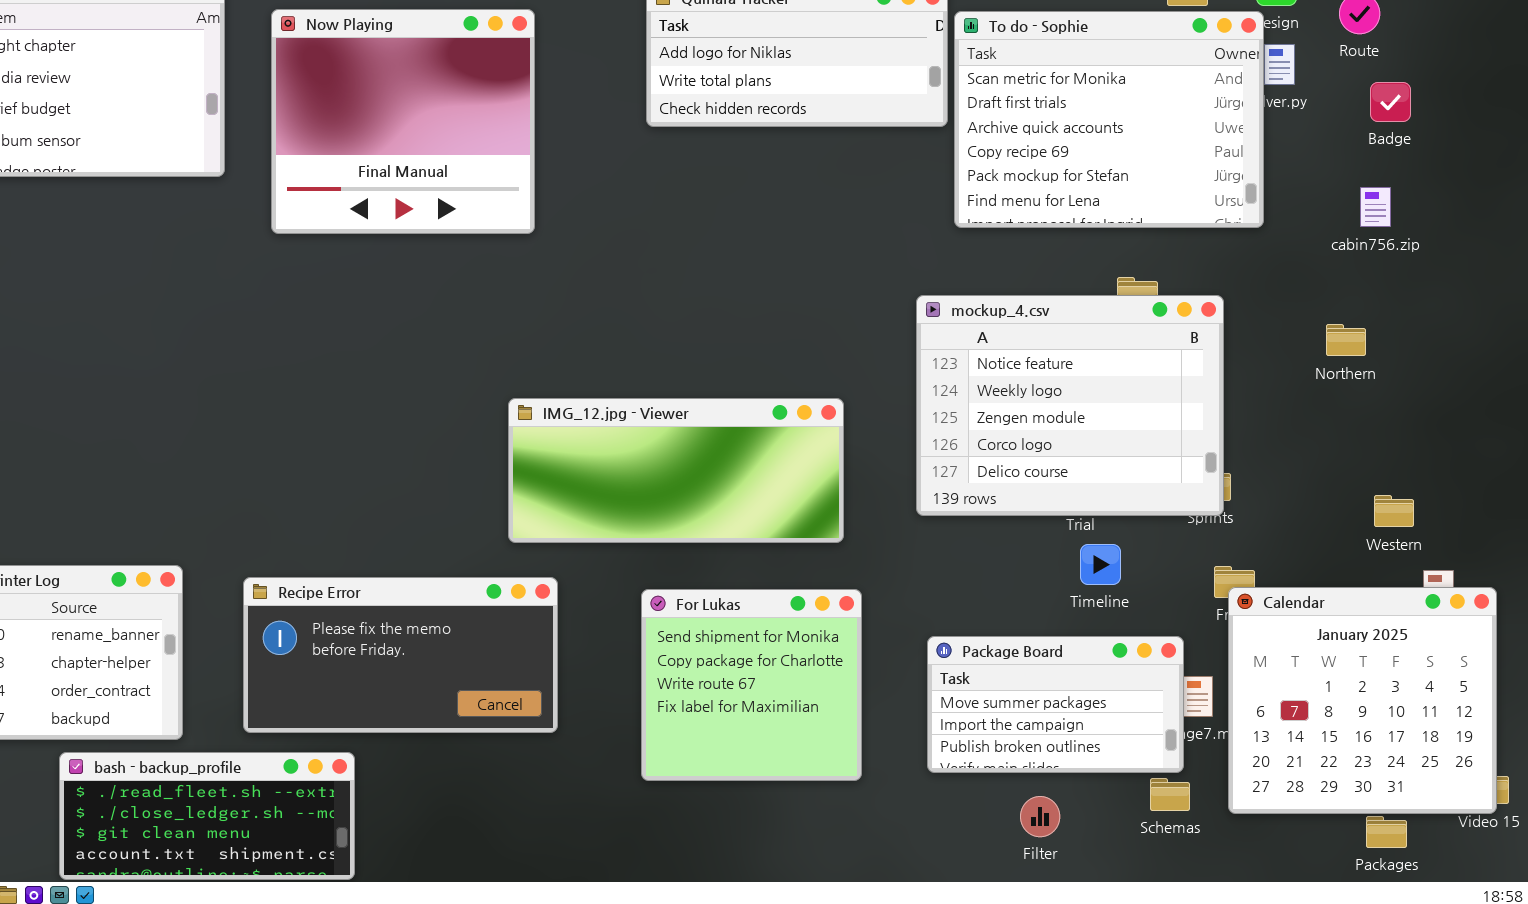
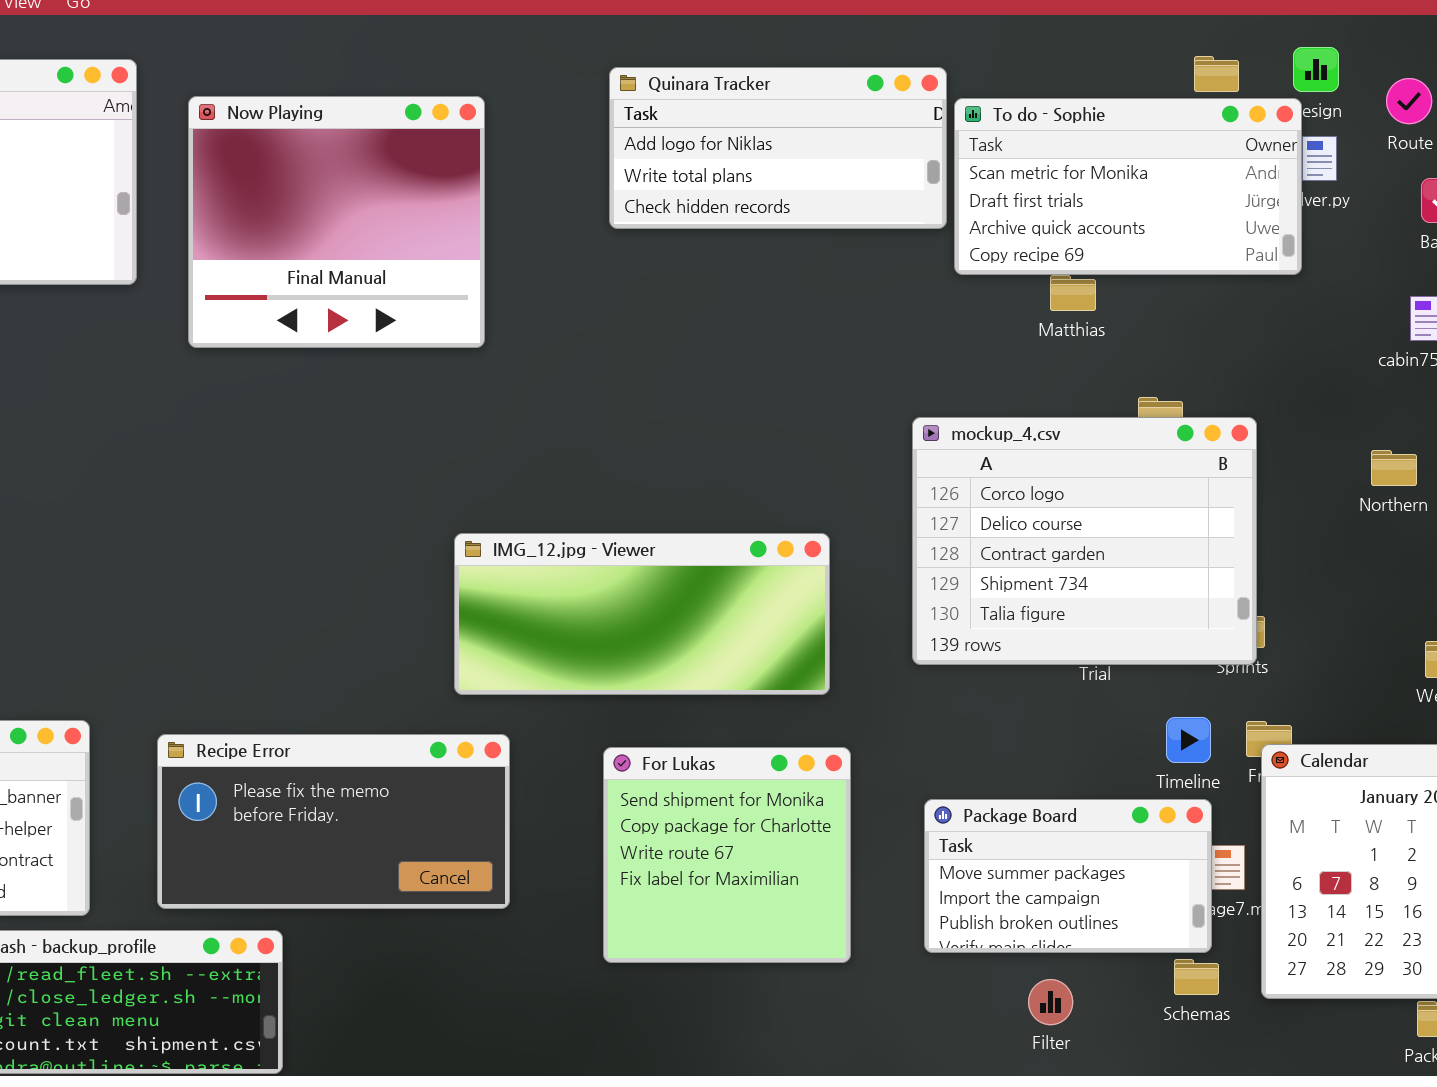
To do - Sophie: [954,11,1264,228] -> [954,98,1302,275], resized
mockup_4.csv: [916,295,1224,516] -> [912,417,1257,665], scrolled down 3 rows
Timeline: [1080,544,1121,585] -> [1166,717,1211,763], moved

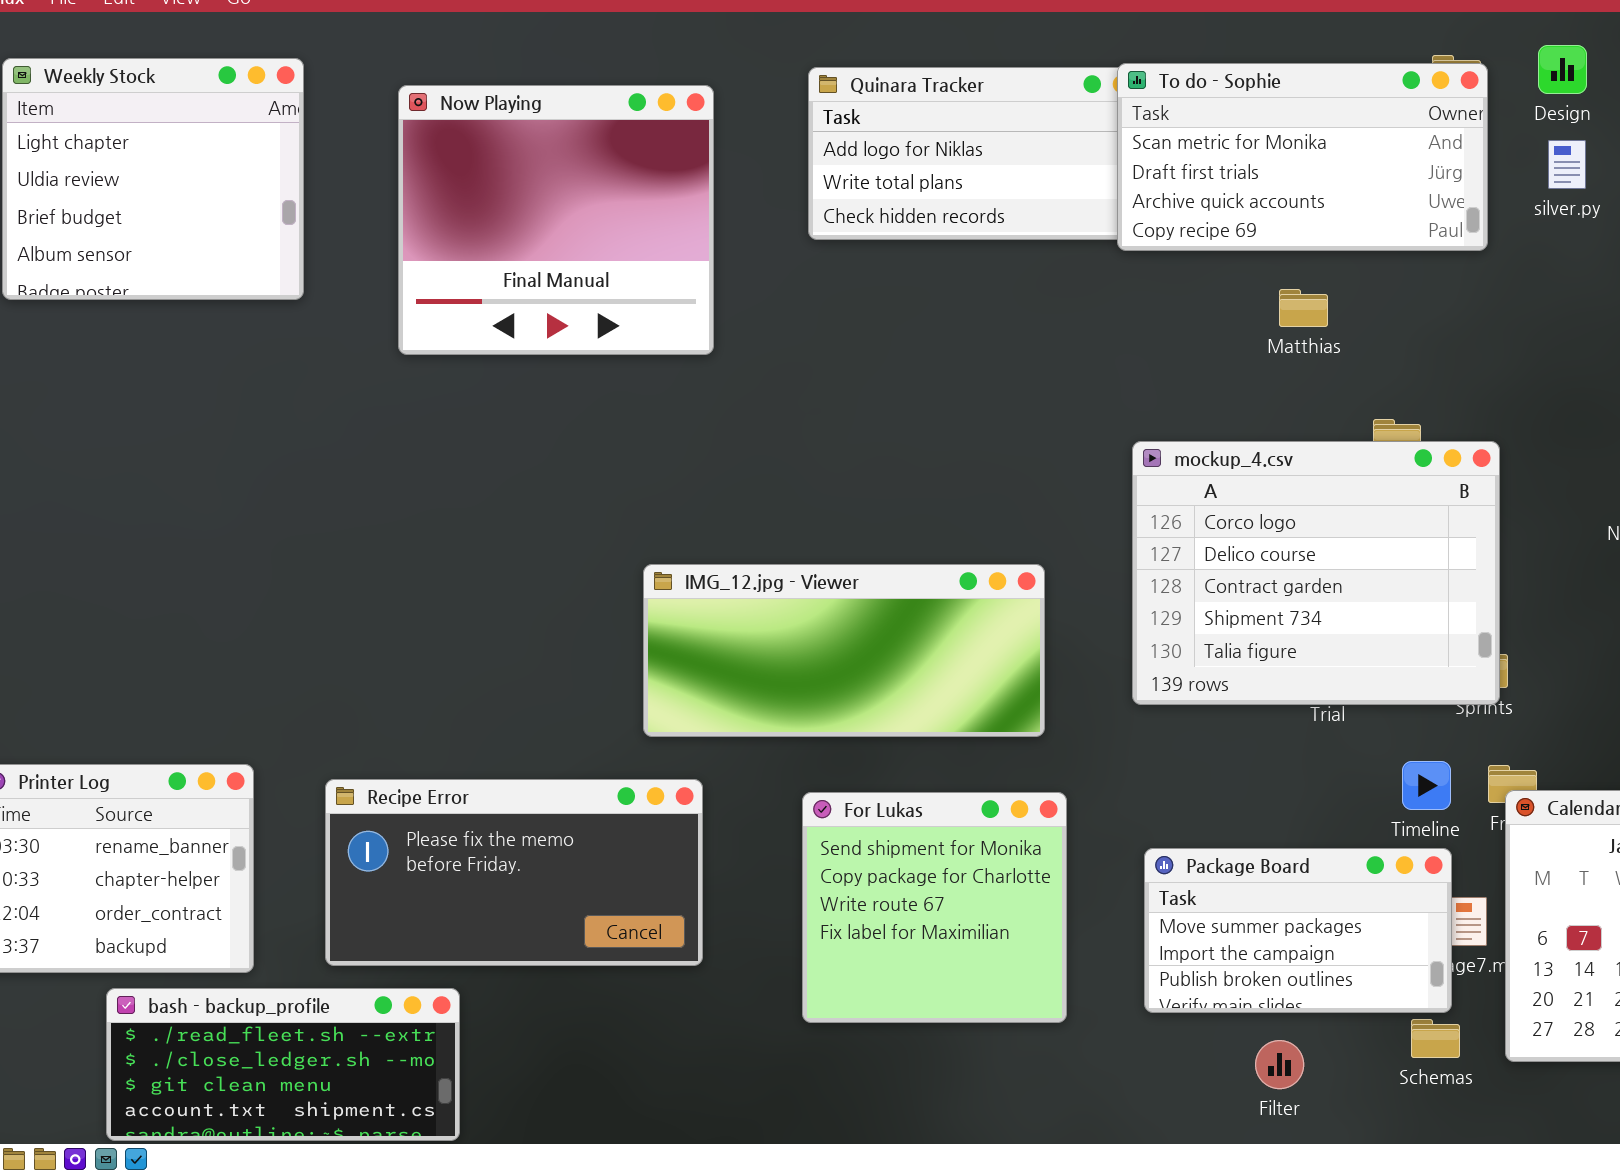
Now Playing: [188,96,485,348] -> [398,85,714,355], moved
To do - Sophie: [954,98,1302,275] -> [1117,63,1488,251], moved

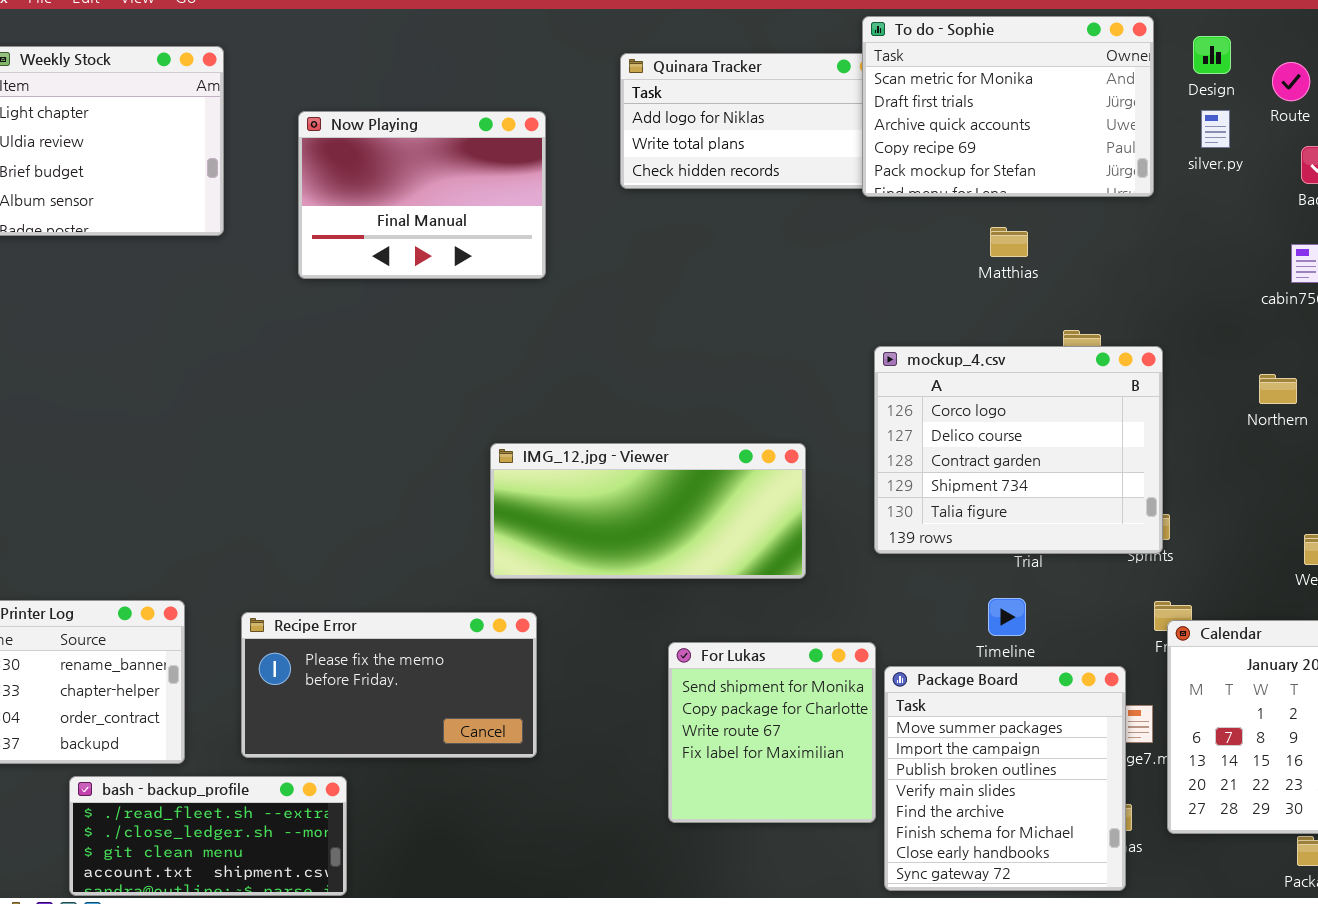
To do - Sophie: [1117,63,1488,251] -> [862,16,1154,197], resized
Now Playing: [398,85,714,355] -> [298,111,546,279], resized
Timeline: [1402,761,1451,810] -> [988,598,1026,636], moved
For Lukas: [802,792,1067,1023] -> [668,642,876,823], moved
Package Board: [1144,848,1452,1013] -> [884,666,1126,891], resized

